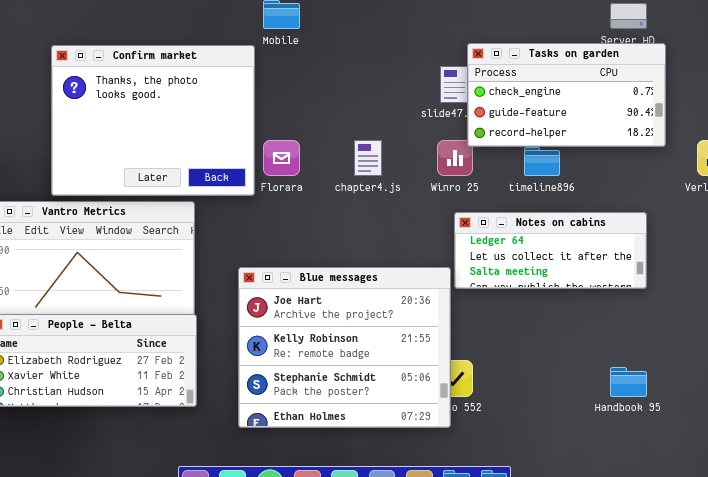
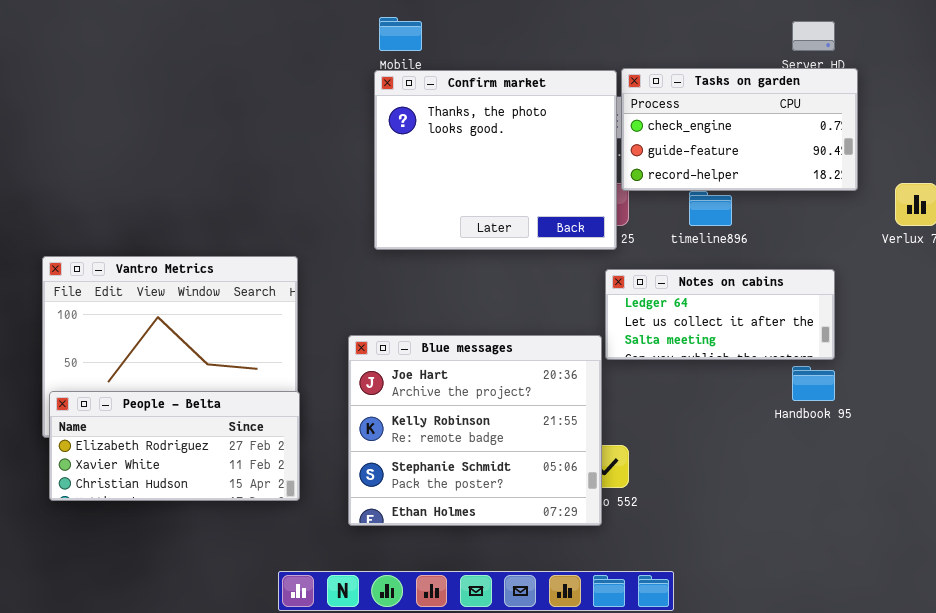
Confirm market: [51,45,255,196] -> [374,70,617,250], moved
Handbook 95: [610,367,647,397] -> [792,366,835,401], moved

